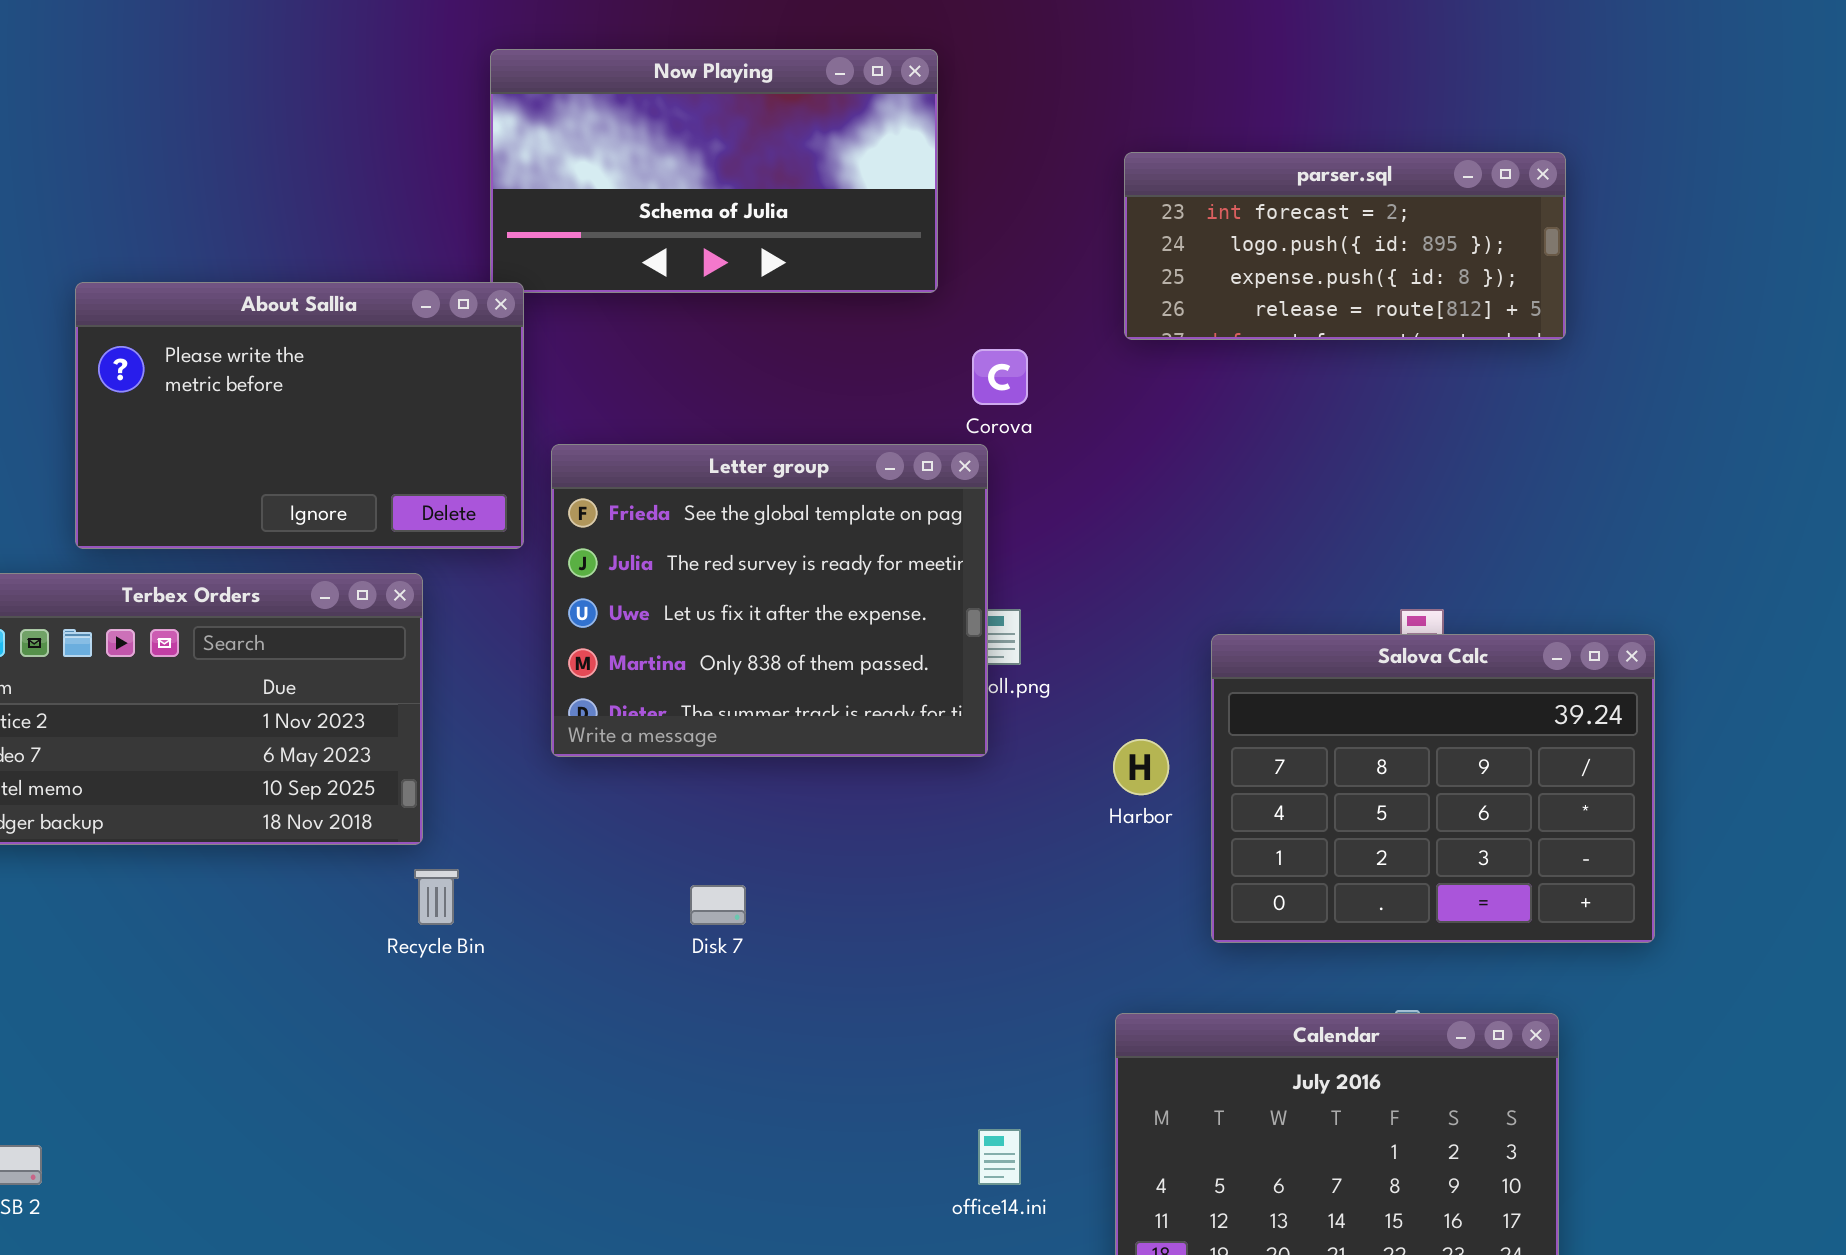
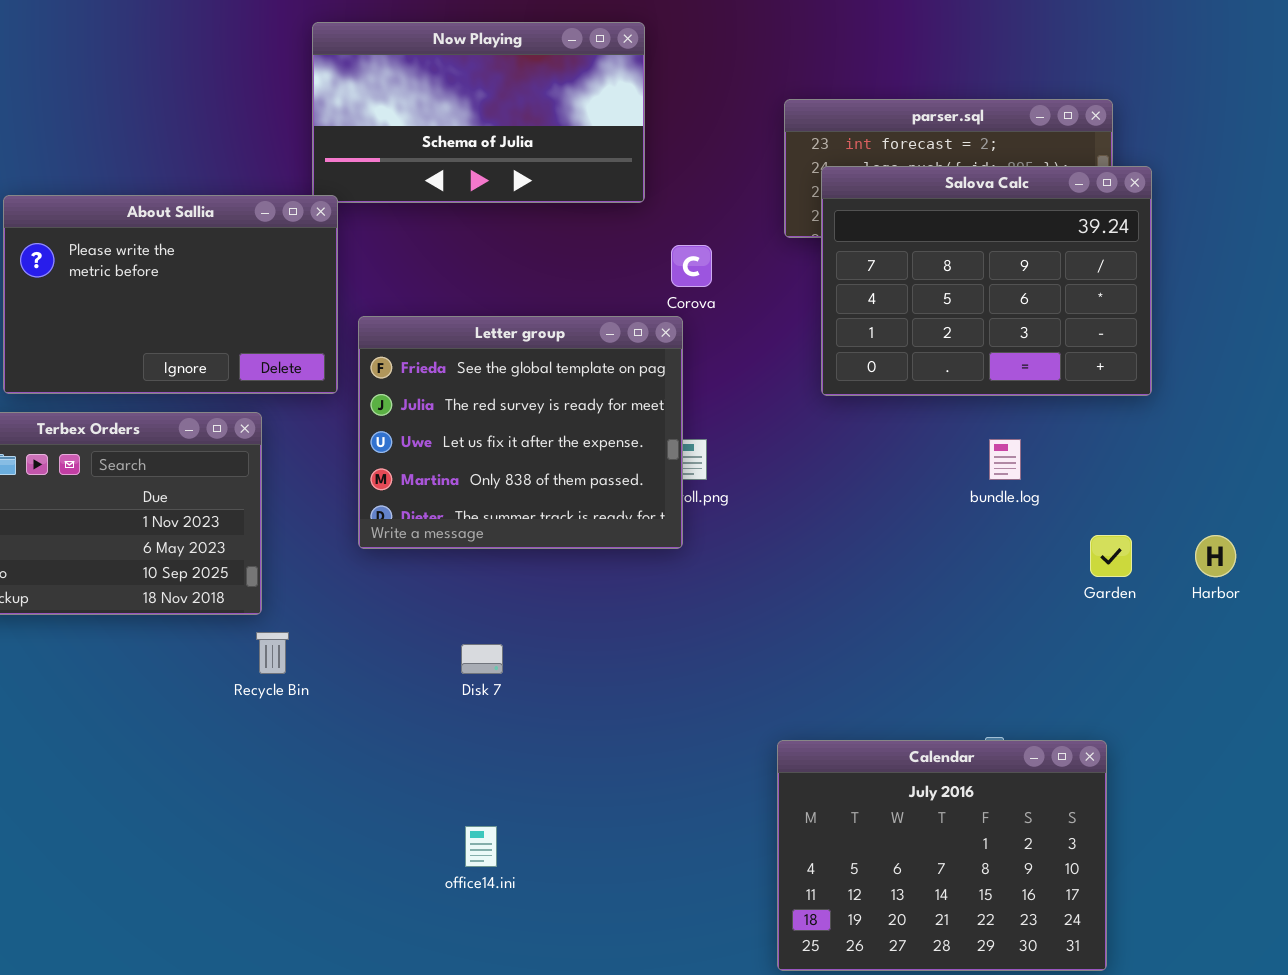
Salova Calc: [1211,634,1655,943] -> [821,166,1152,396], moved
Harbor: [1113,739,1169,795] -> [1195,535,1236,577], moved
office14.ini: [978,1129,1021,1185] -> [465,826,497,867], moved

